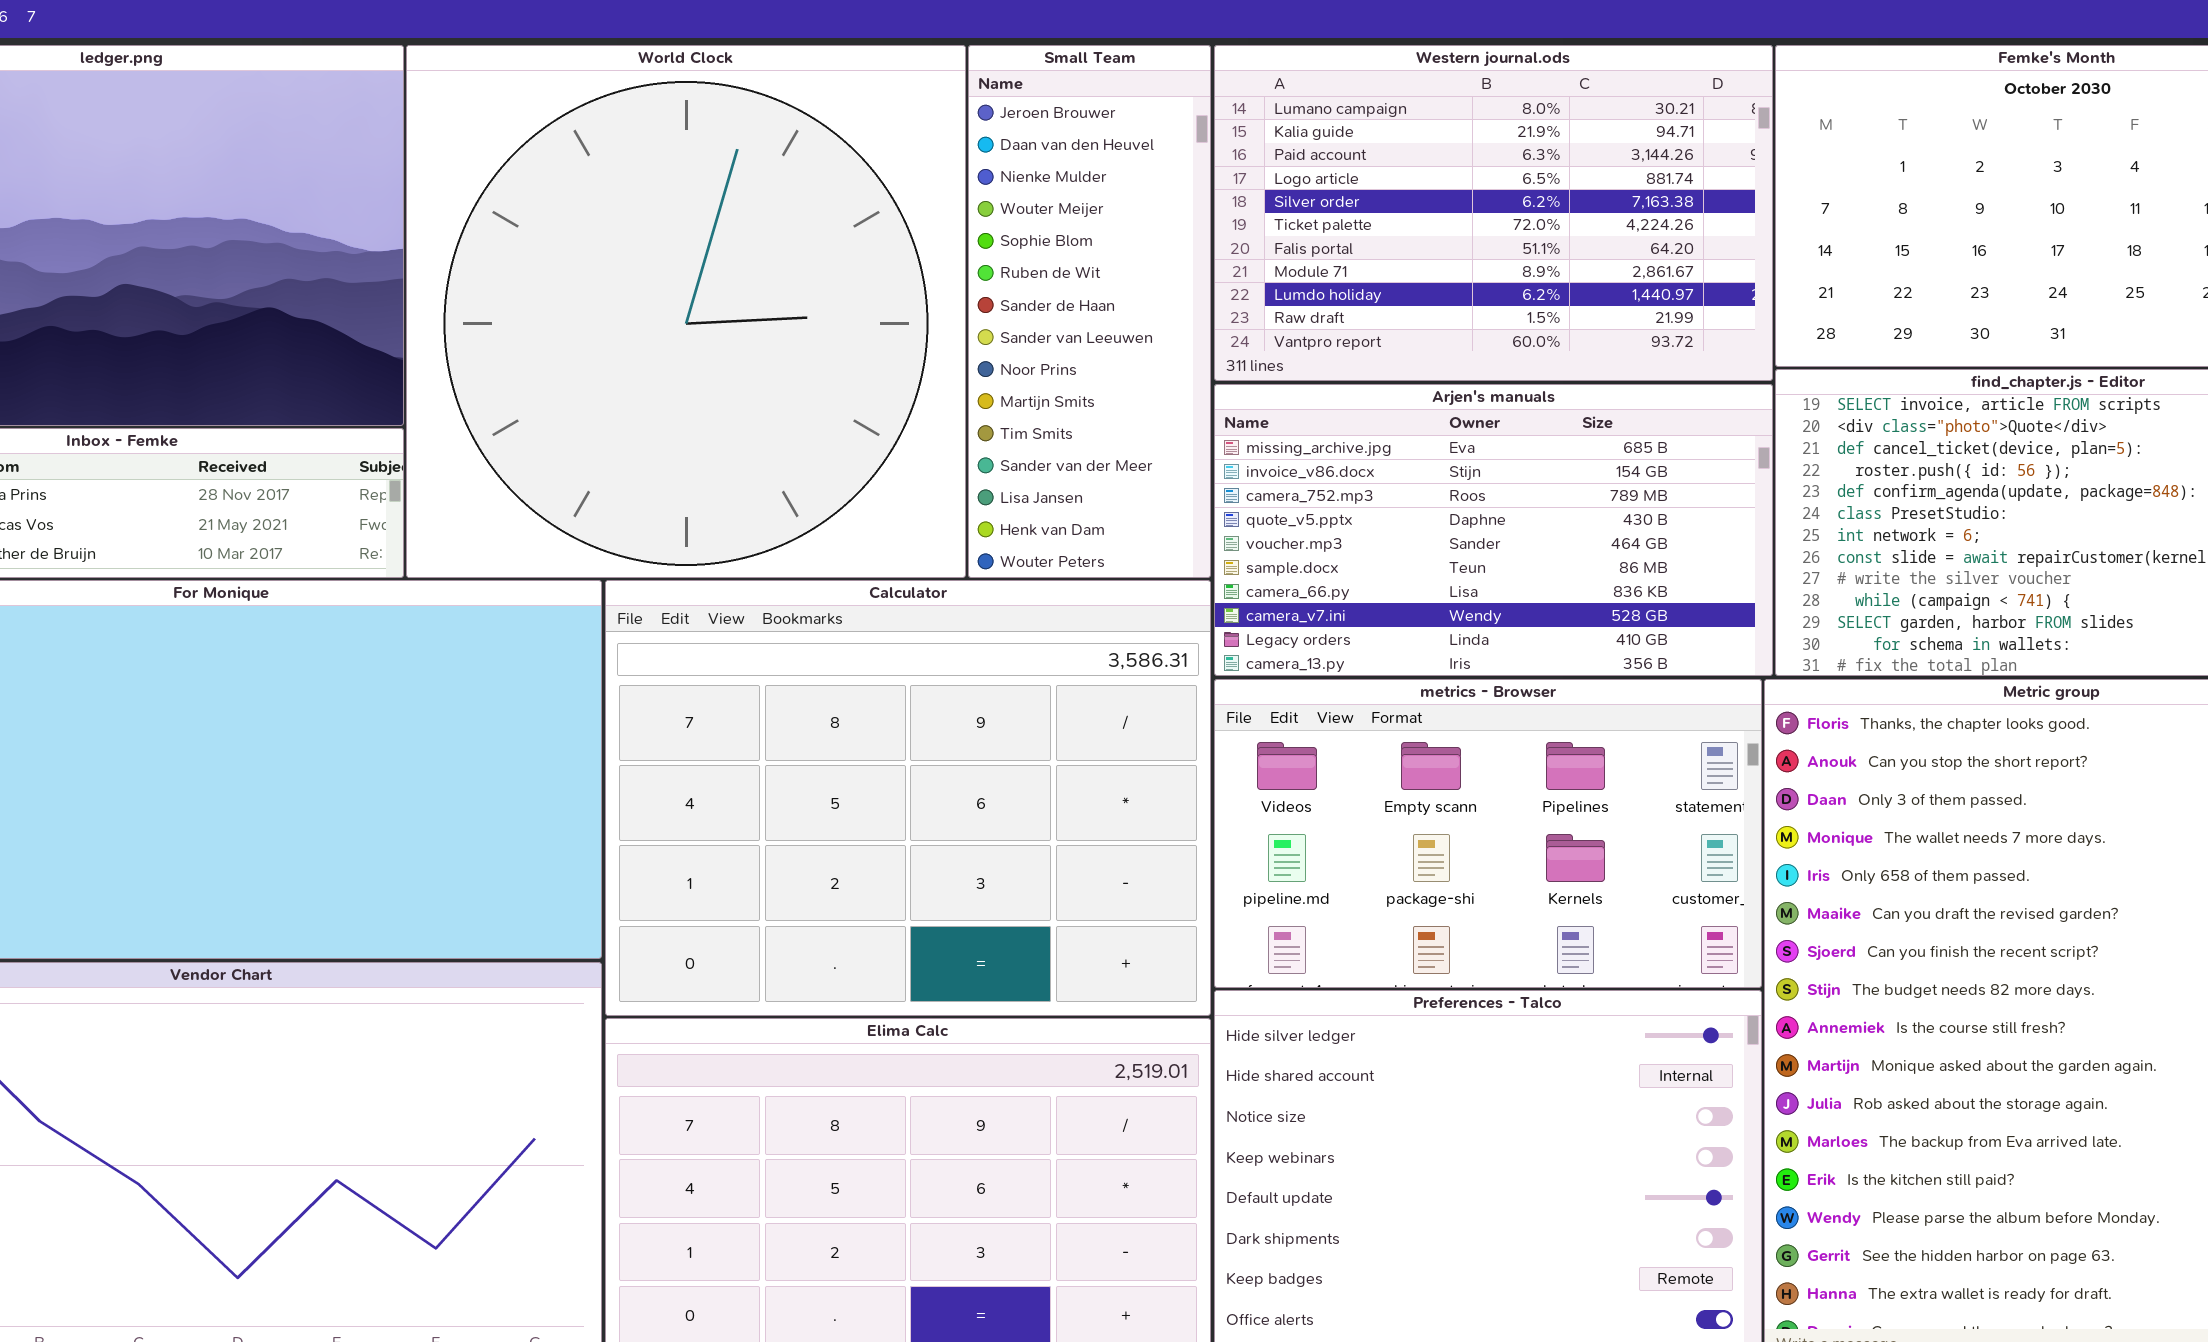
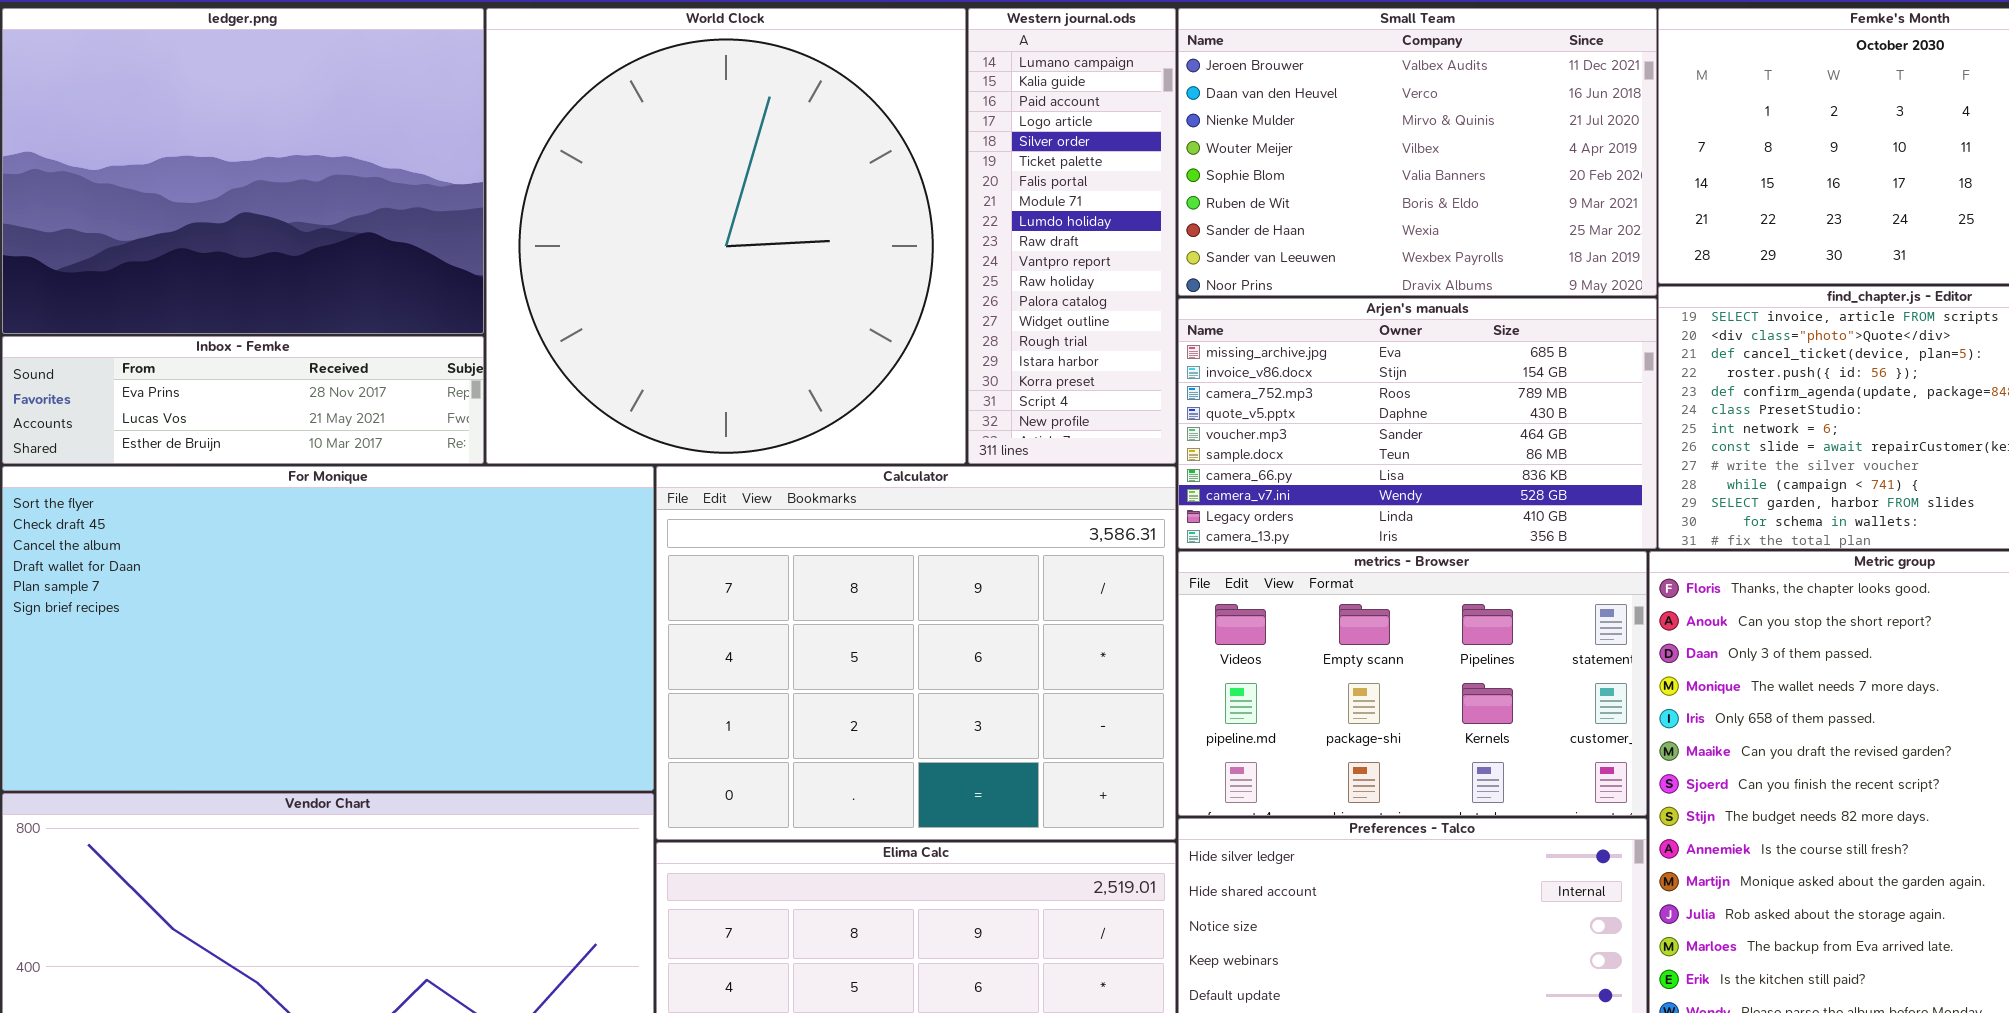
Small Team: [968,45,1211,578] -> [1178,8,1657,296], moved, resized
Western journal.ods: [1214,45,1773,381] -> [968,8,1176,464], moved, resized

